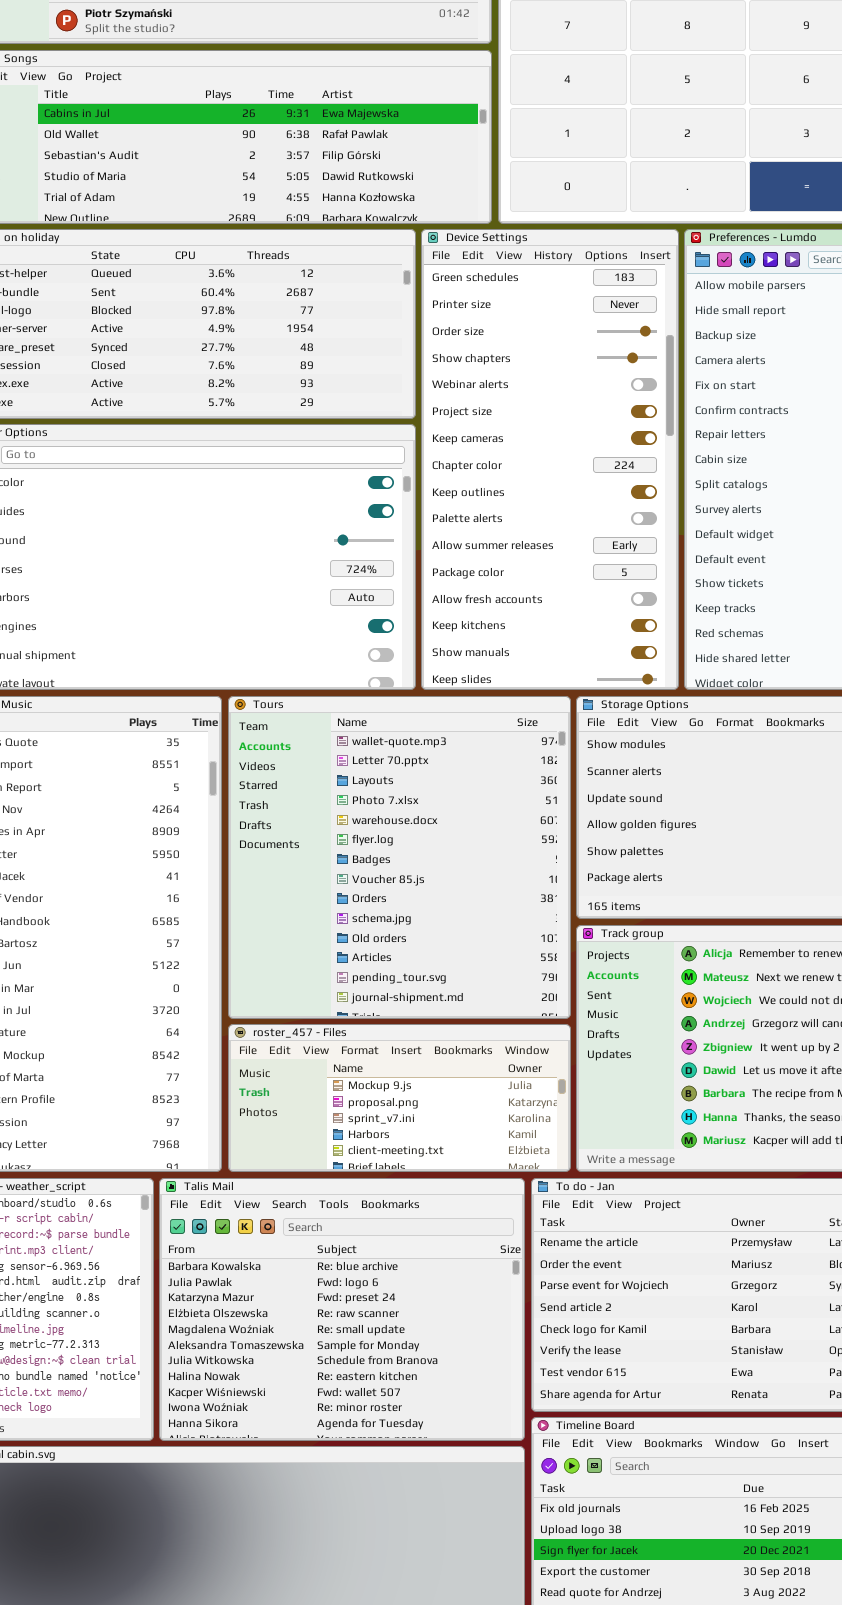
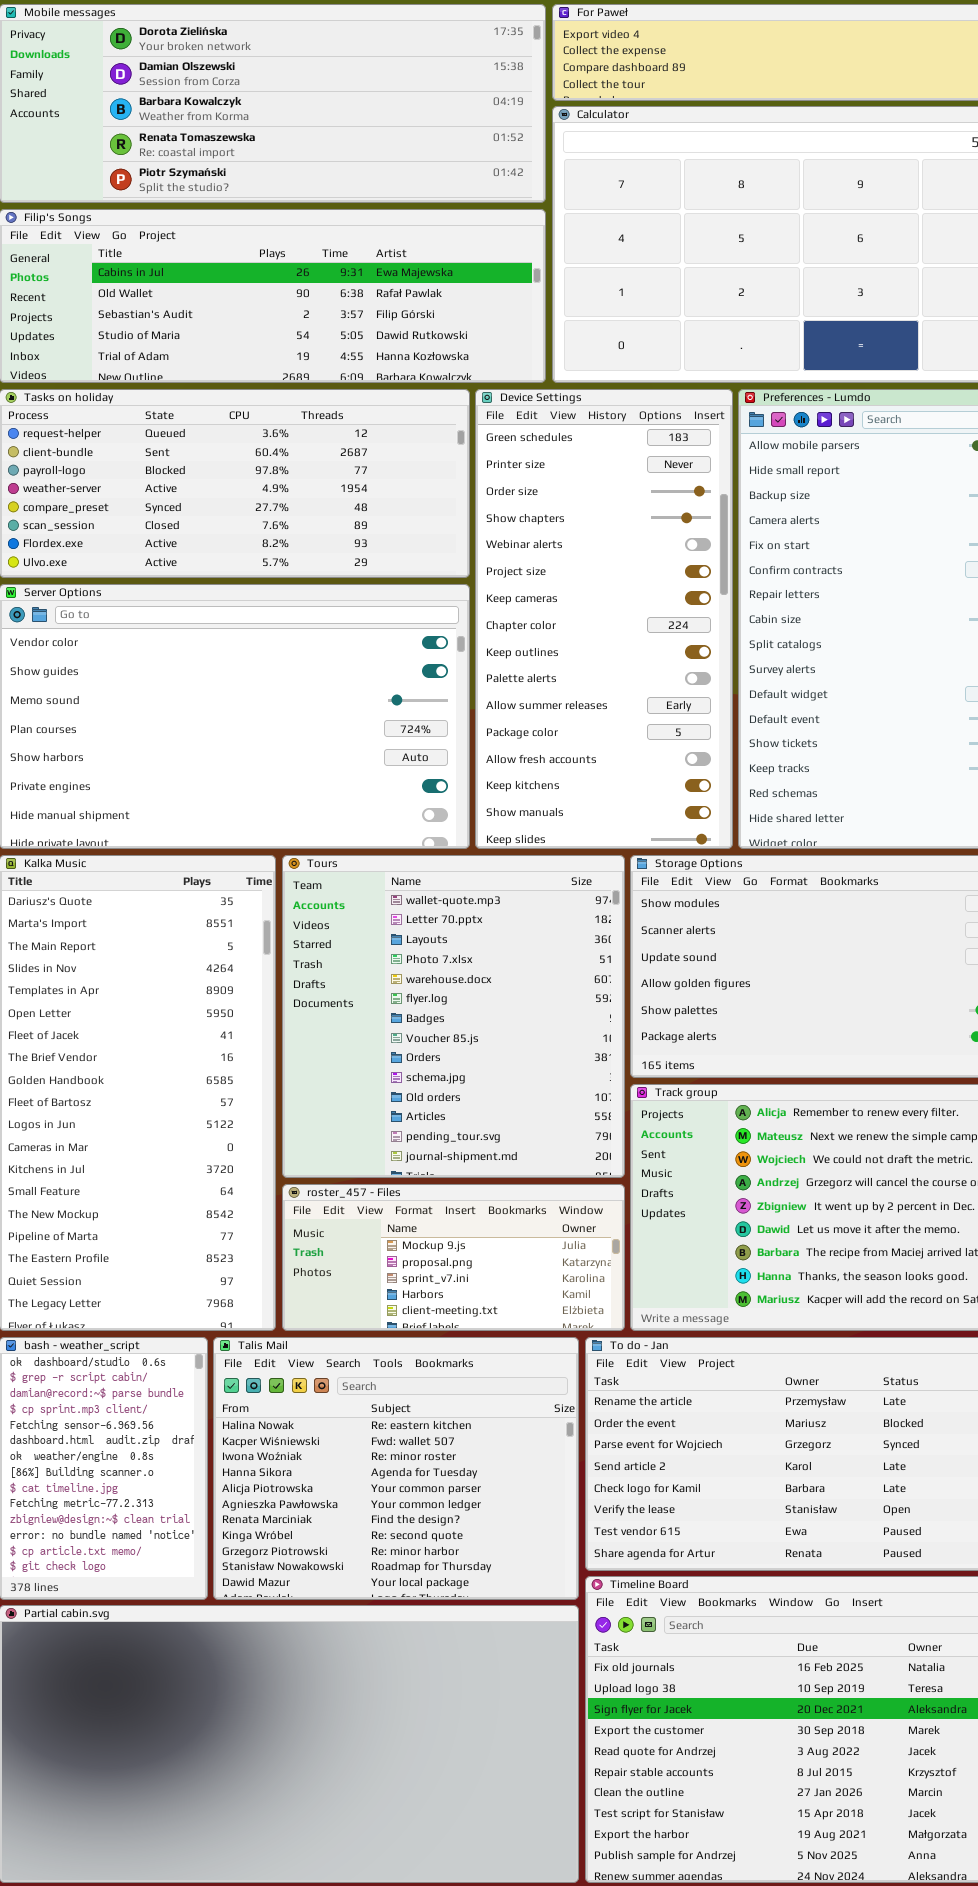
Talis Mail: [159,1178,525,1441] -> [213,1337,579,1600], scrolled down 7 rows

